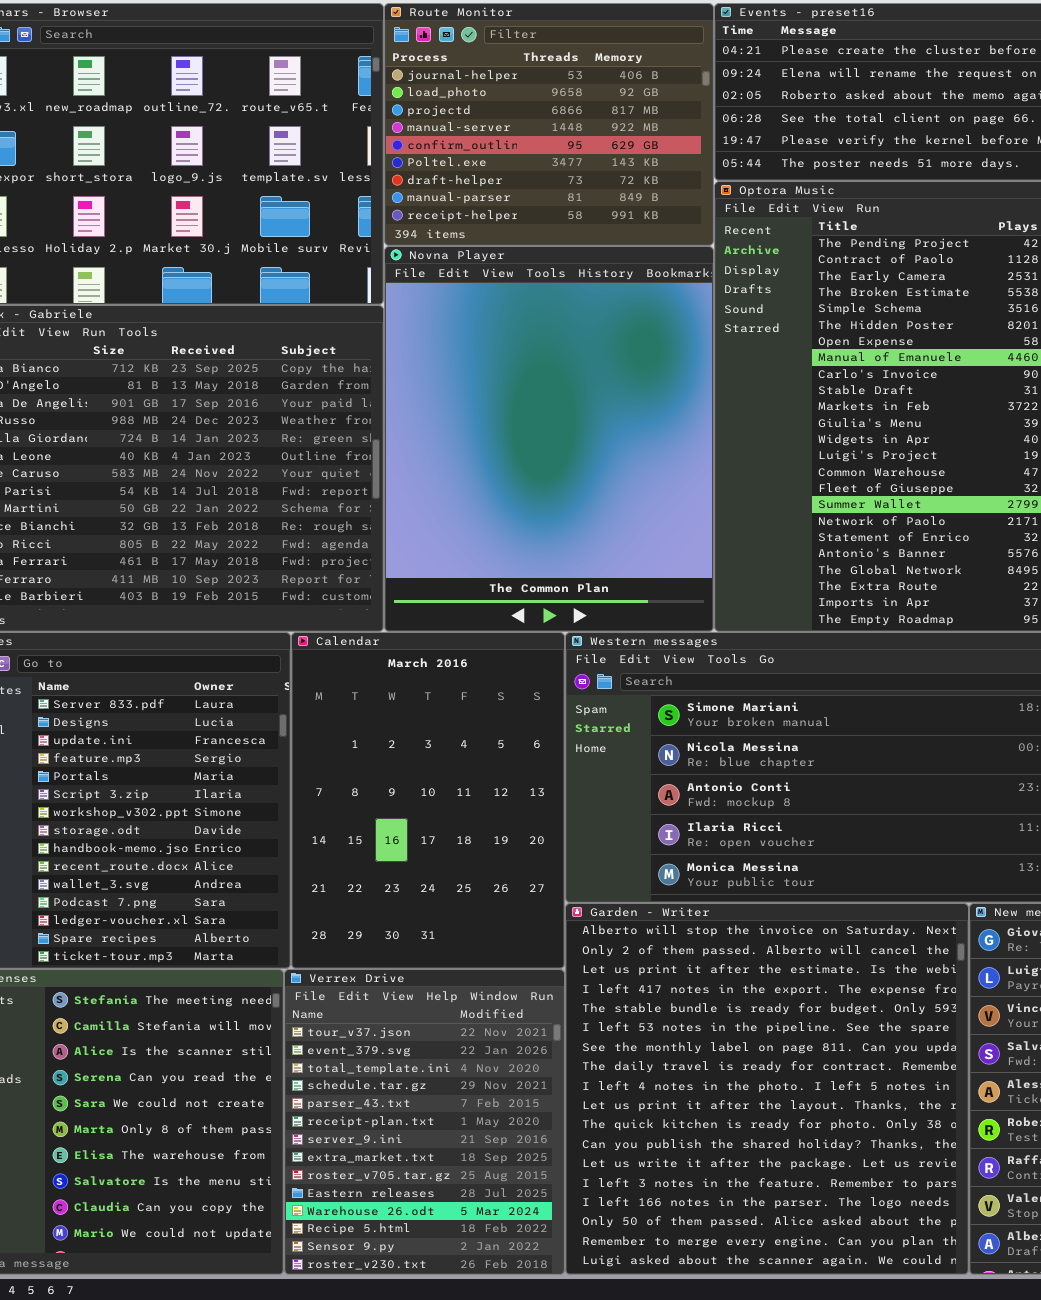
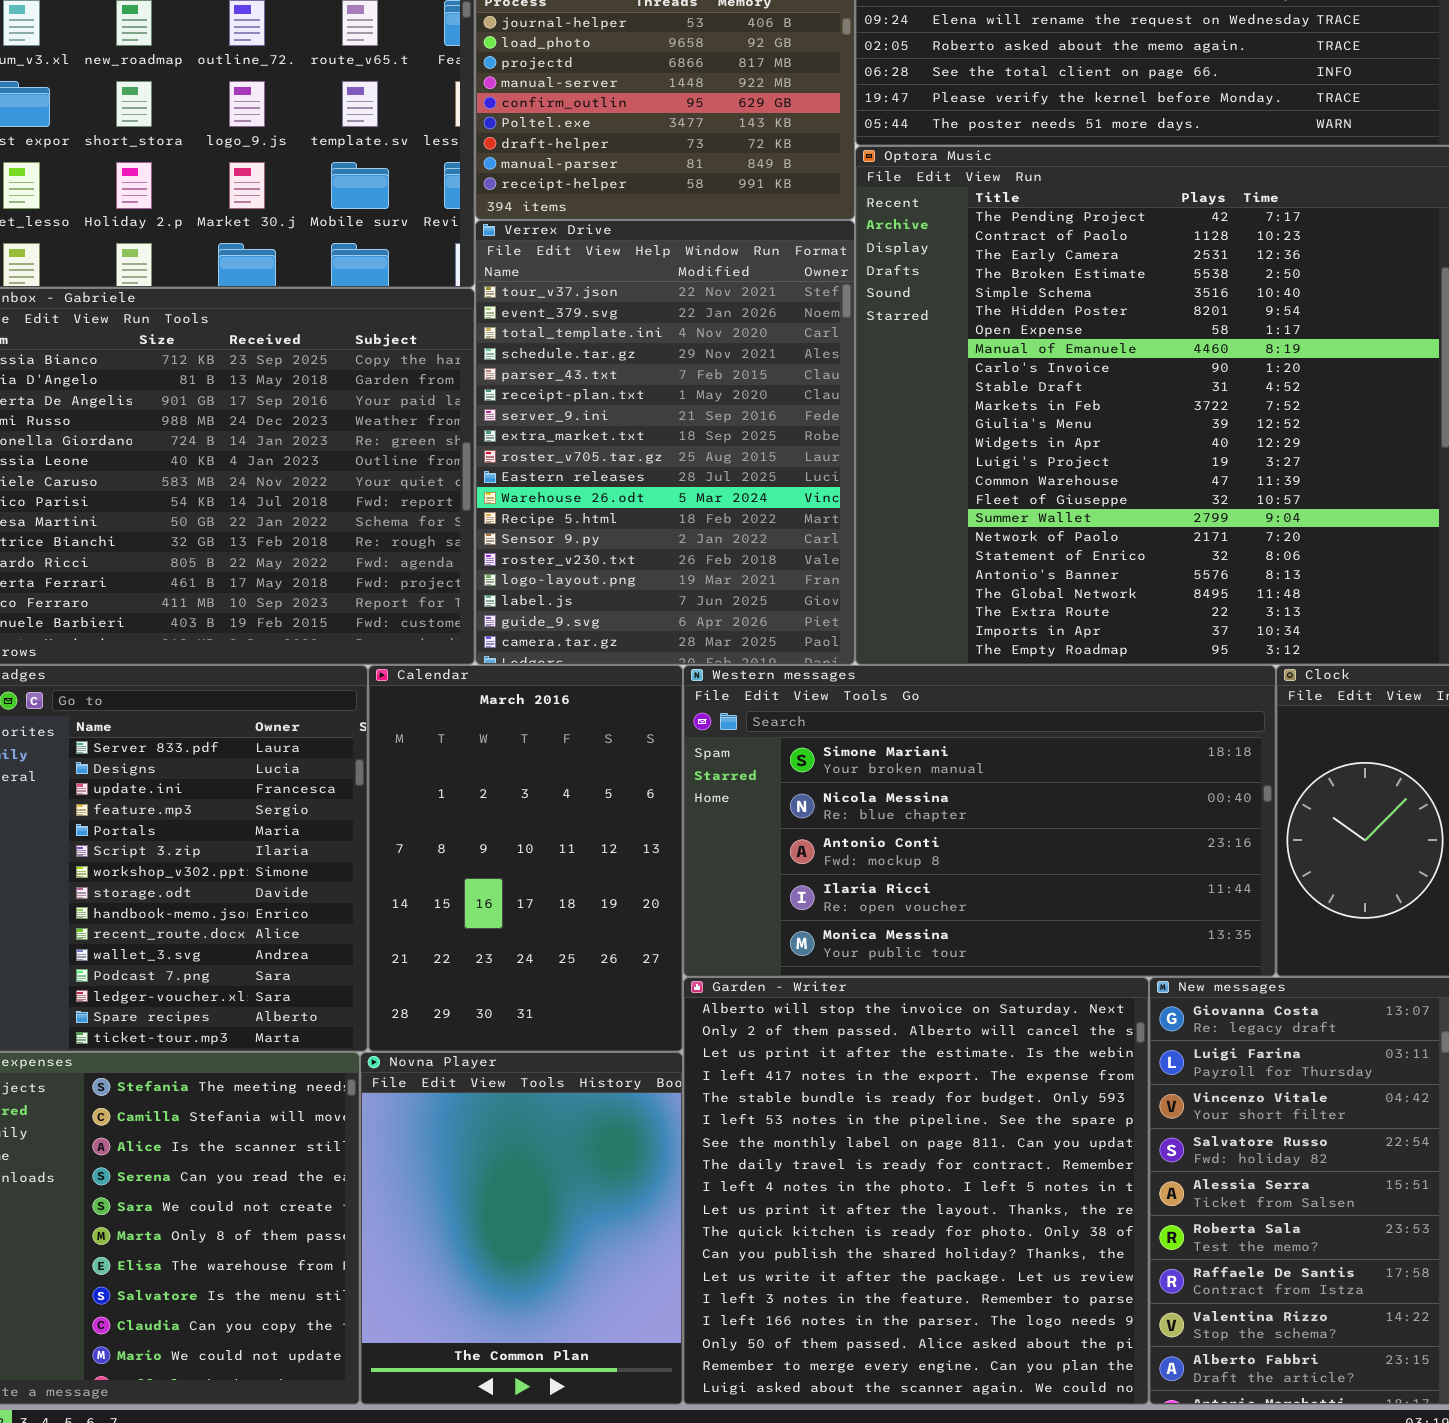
Novna Player: [384,246,714,632] -> [360,1052,683,1405], moved, resized
Verrex Drive: [284,969,565,1275] -> [475,220,855,665], moved, resized

